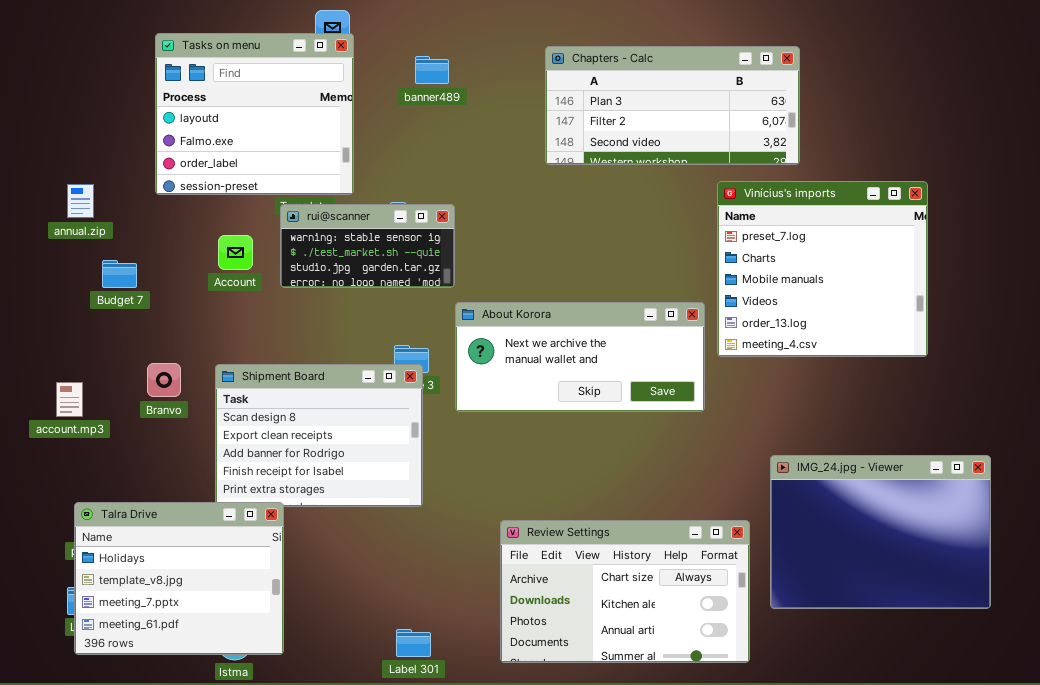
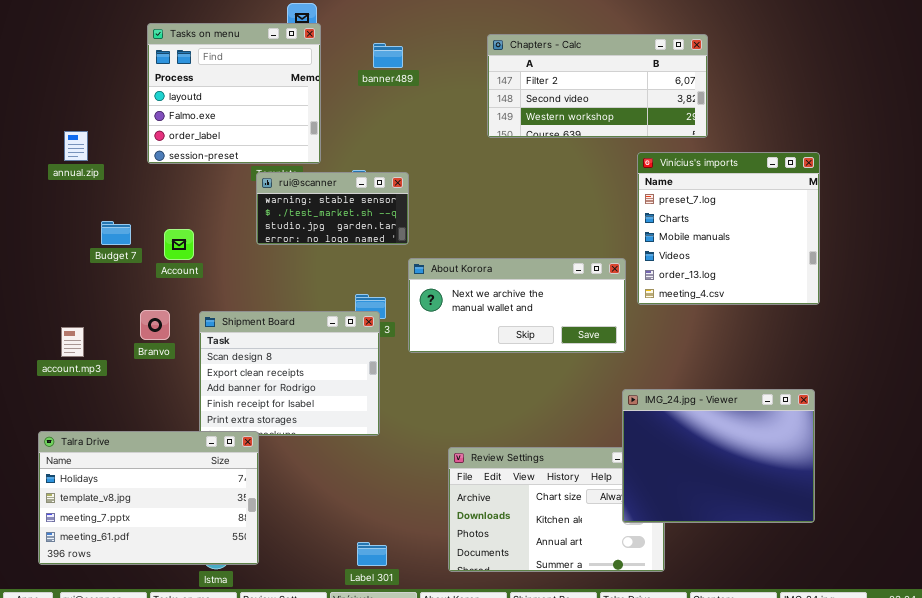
Chapters - Calc: [545,46,800,165] -> [487,34,708,138], scrolled down 1 row
annual.zip: [67,184,94,218] -> [64,131,88,161], moved
Account: [218,235,253,270] -> [164,229,194,260], moved
IMG_24.jpg - Viewer: [770,455,991,609] -> [622,389,815,523], moved
Talra Drive: [74,502,284,655] -> [38,431,259,565], resized

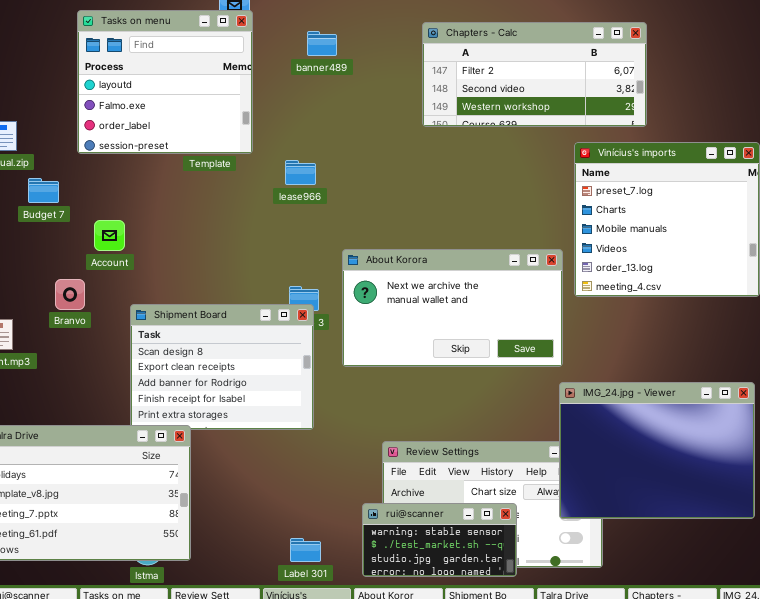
rui@scanner: [256,172,409,245] -> [362,503,517,577], moved
Budget 7: [101,221,131,245] -> [28,178,59,203], moved
About Korora: [408,258,626,353] -> [342,249,563,367], resized
Branvo: [140,310,170,340] -> [55,279,85,310], moved

